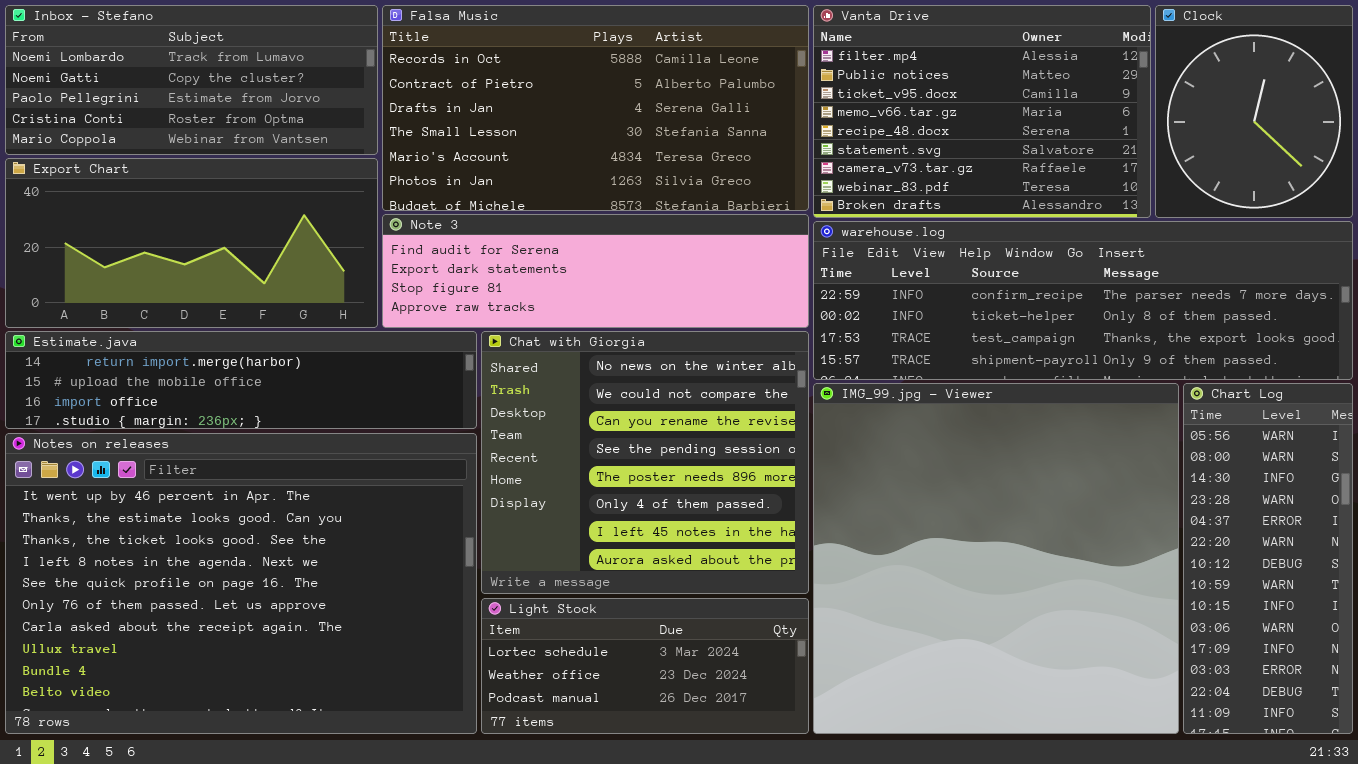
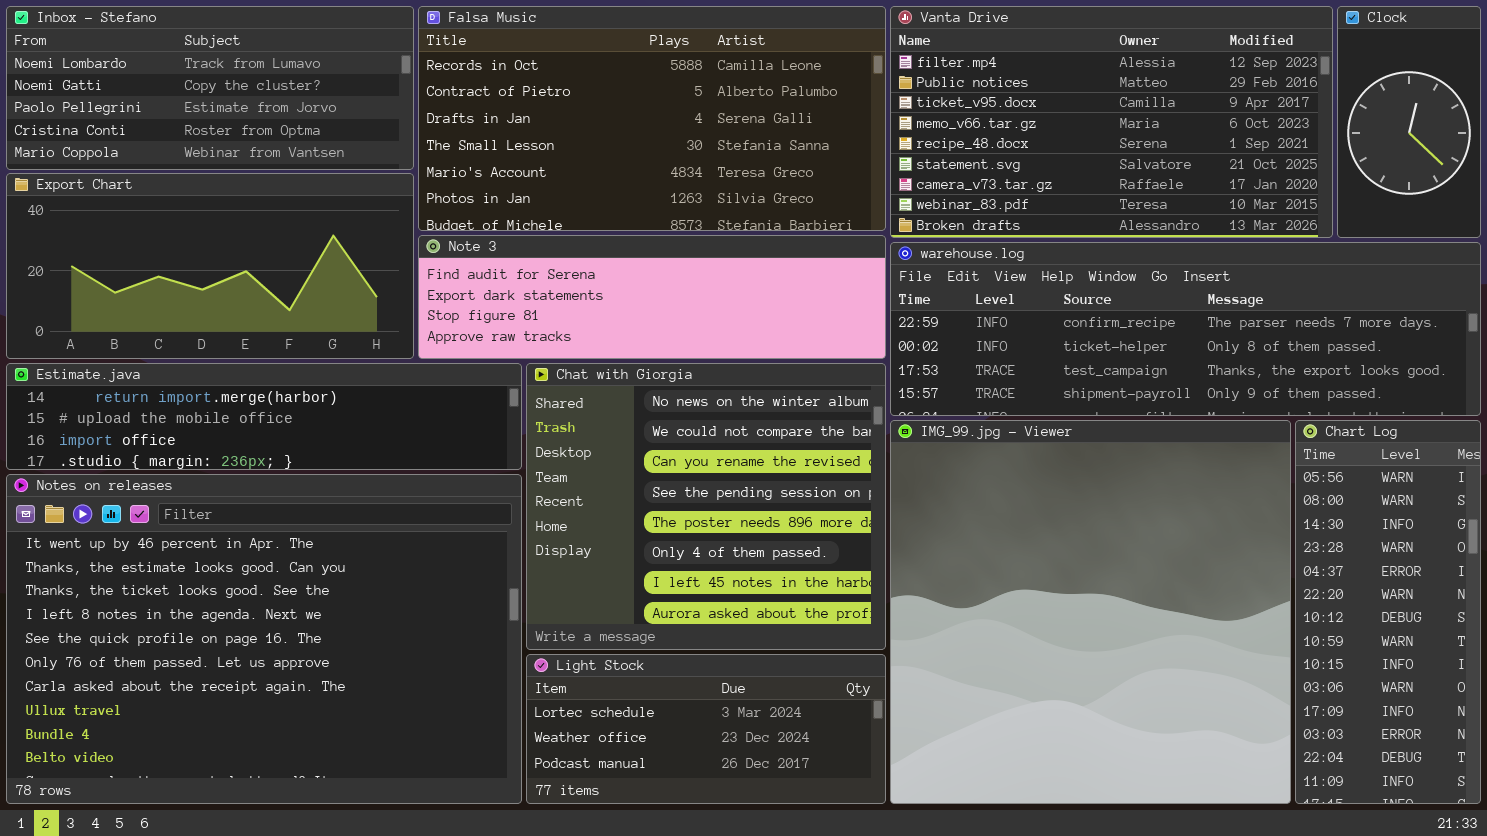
Vanta Drive: [813,5,1151,218] -> [890,6,1333,238], resized
Clock: [1155,5,1353,218] -> [1337,6,1481,238], resized

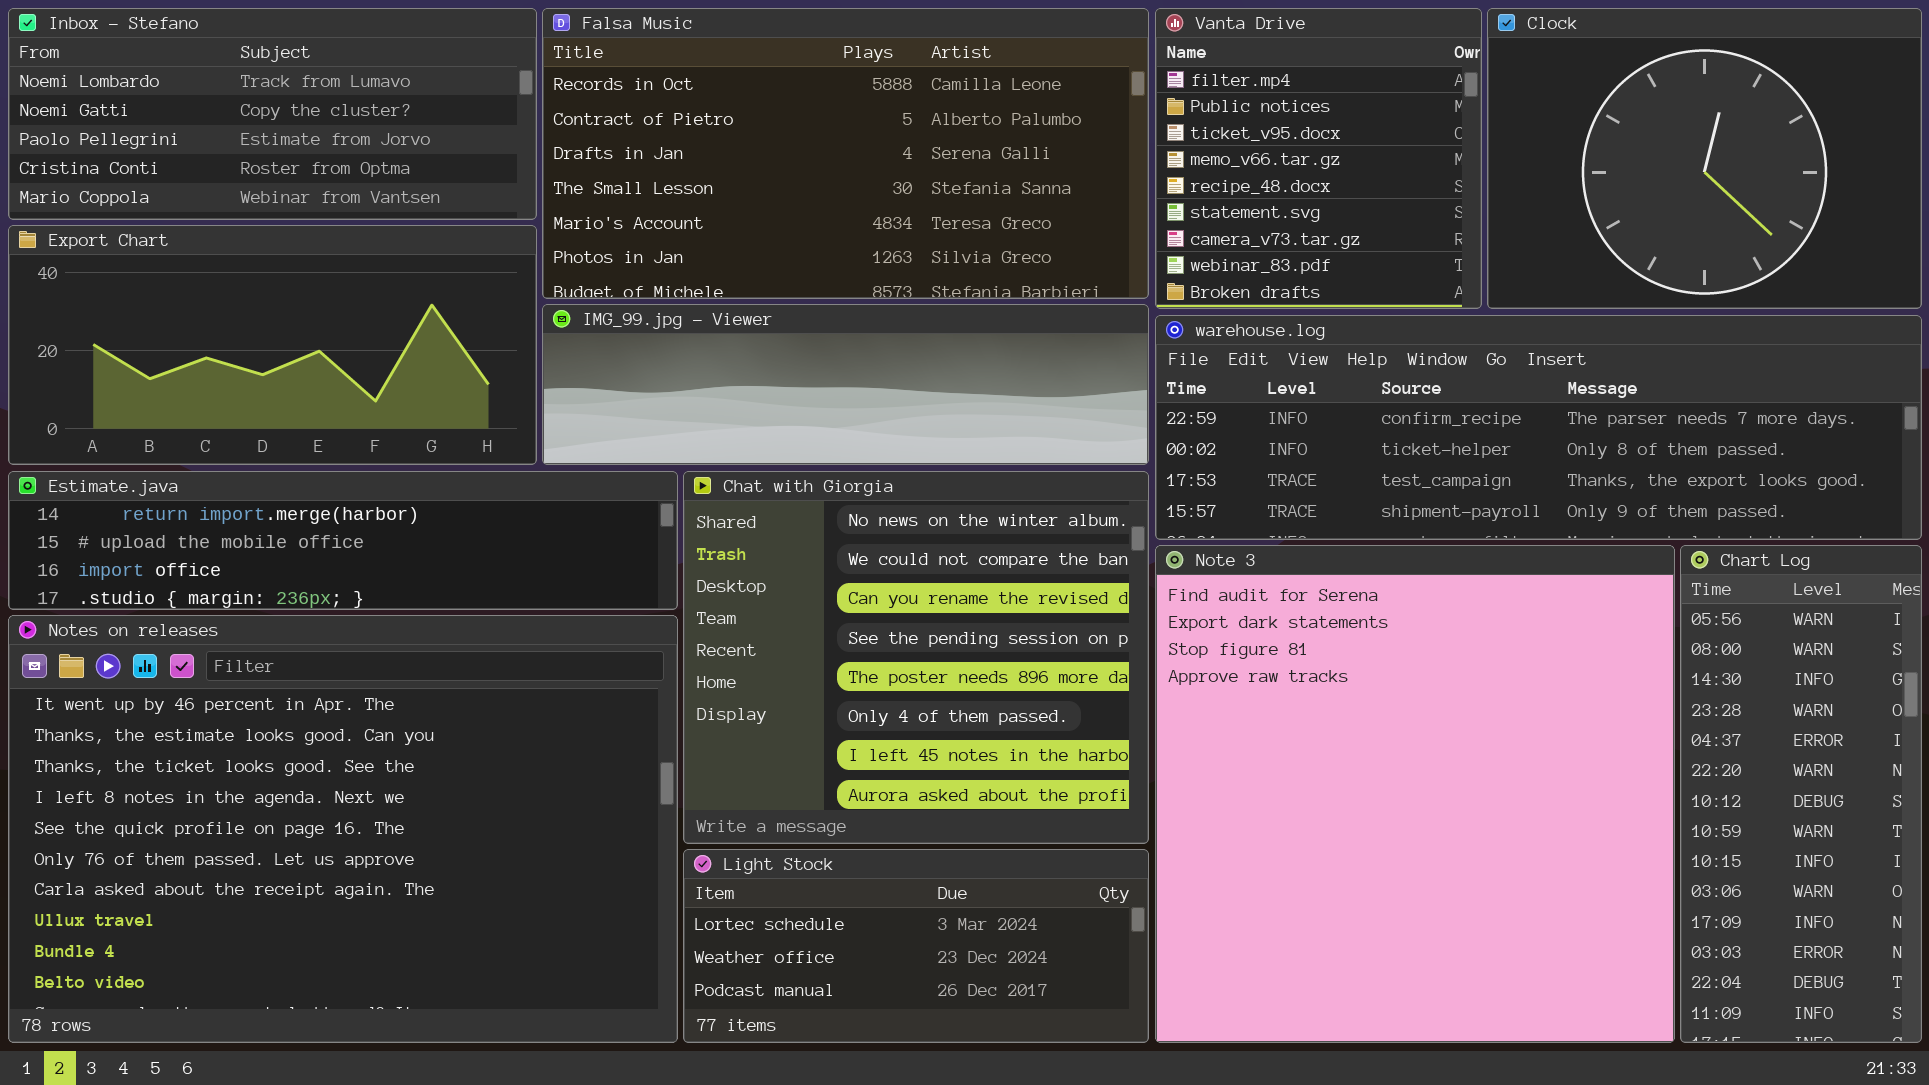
Vanta Drive: [890,6,1333,238] -> [1155,8,1482,309], resized
Clock: [1337,6,1481,238] -> [1487,8,1922,309], resized
Note 3: [418,235,886,359] -> [1155,545,1675,1043], moved, resized
IMG_99.jpg - Viewer: [890,420,1291,804] -> [542,304,1149,465], moved, resized

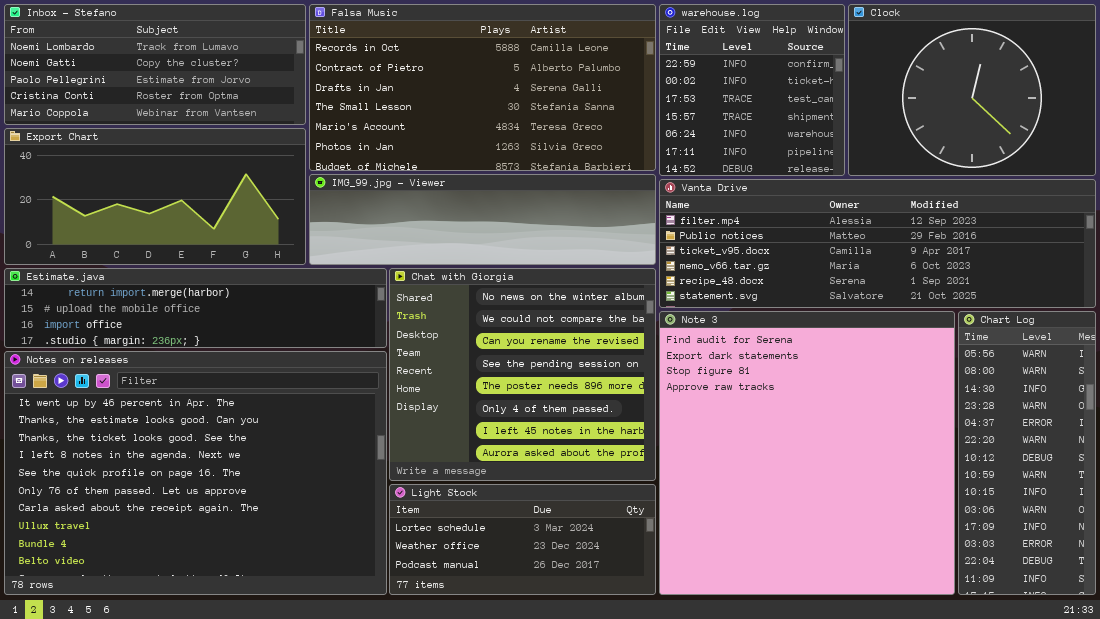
Vanta Drive: [1155,8,1482,309] -> [659,179,1096,308], moved, resized
warehouse.log: [1155,315,1922,540] -> [659,4,845,176], moved, resized

